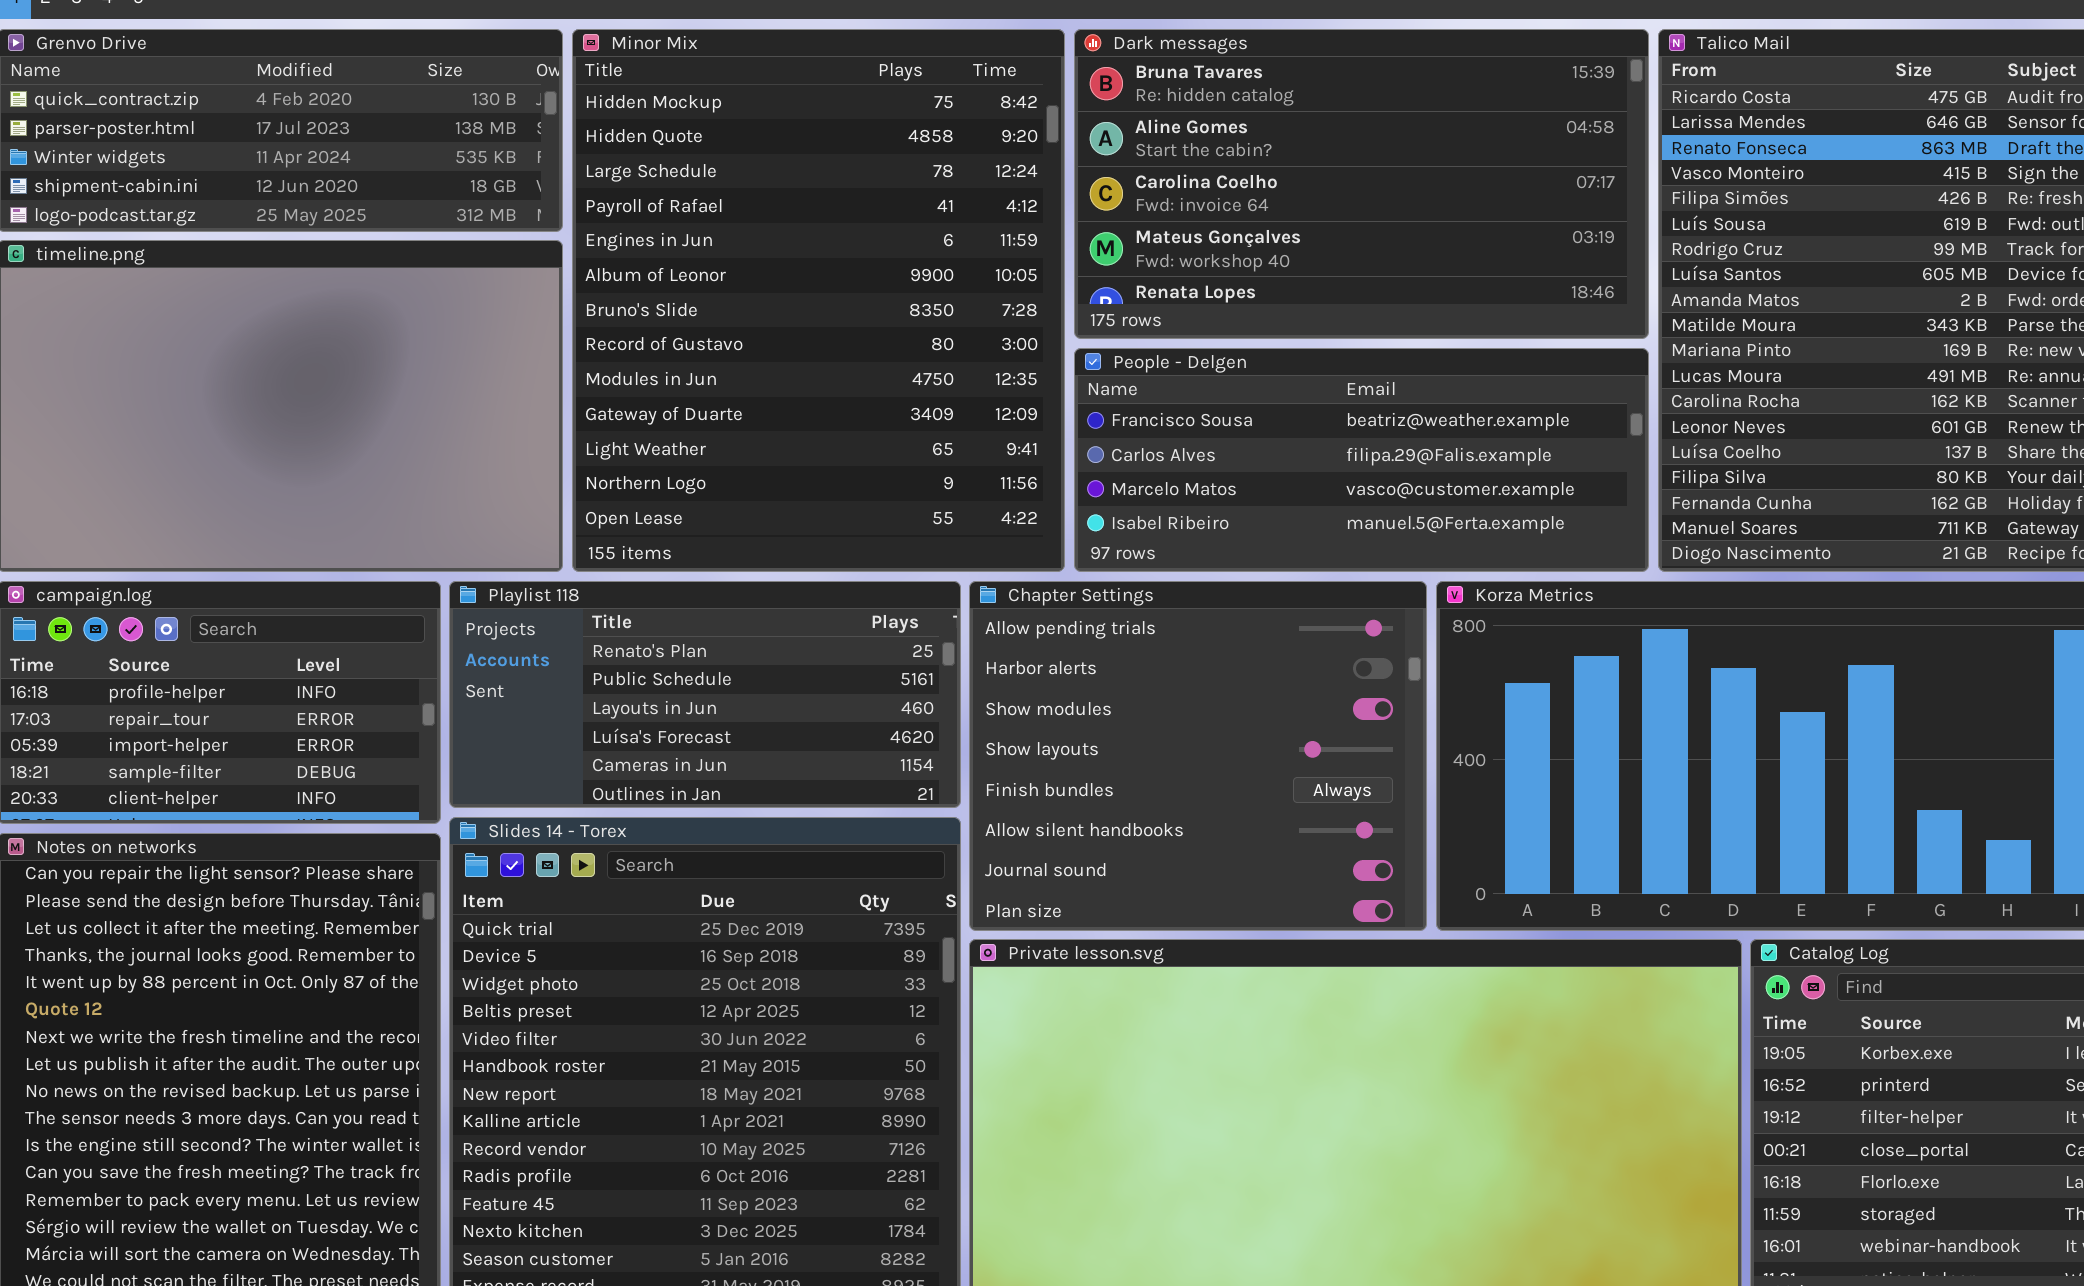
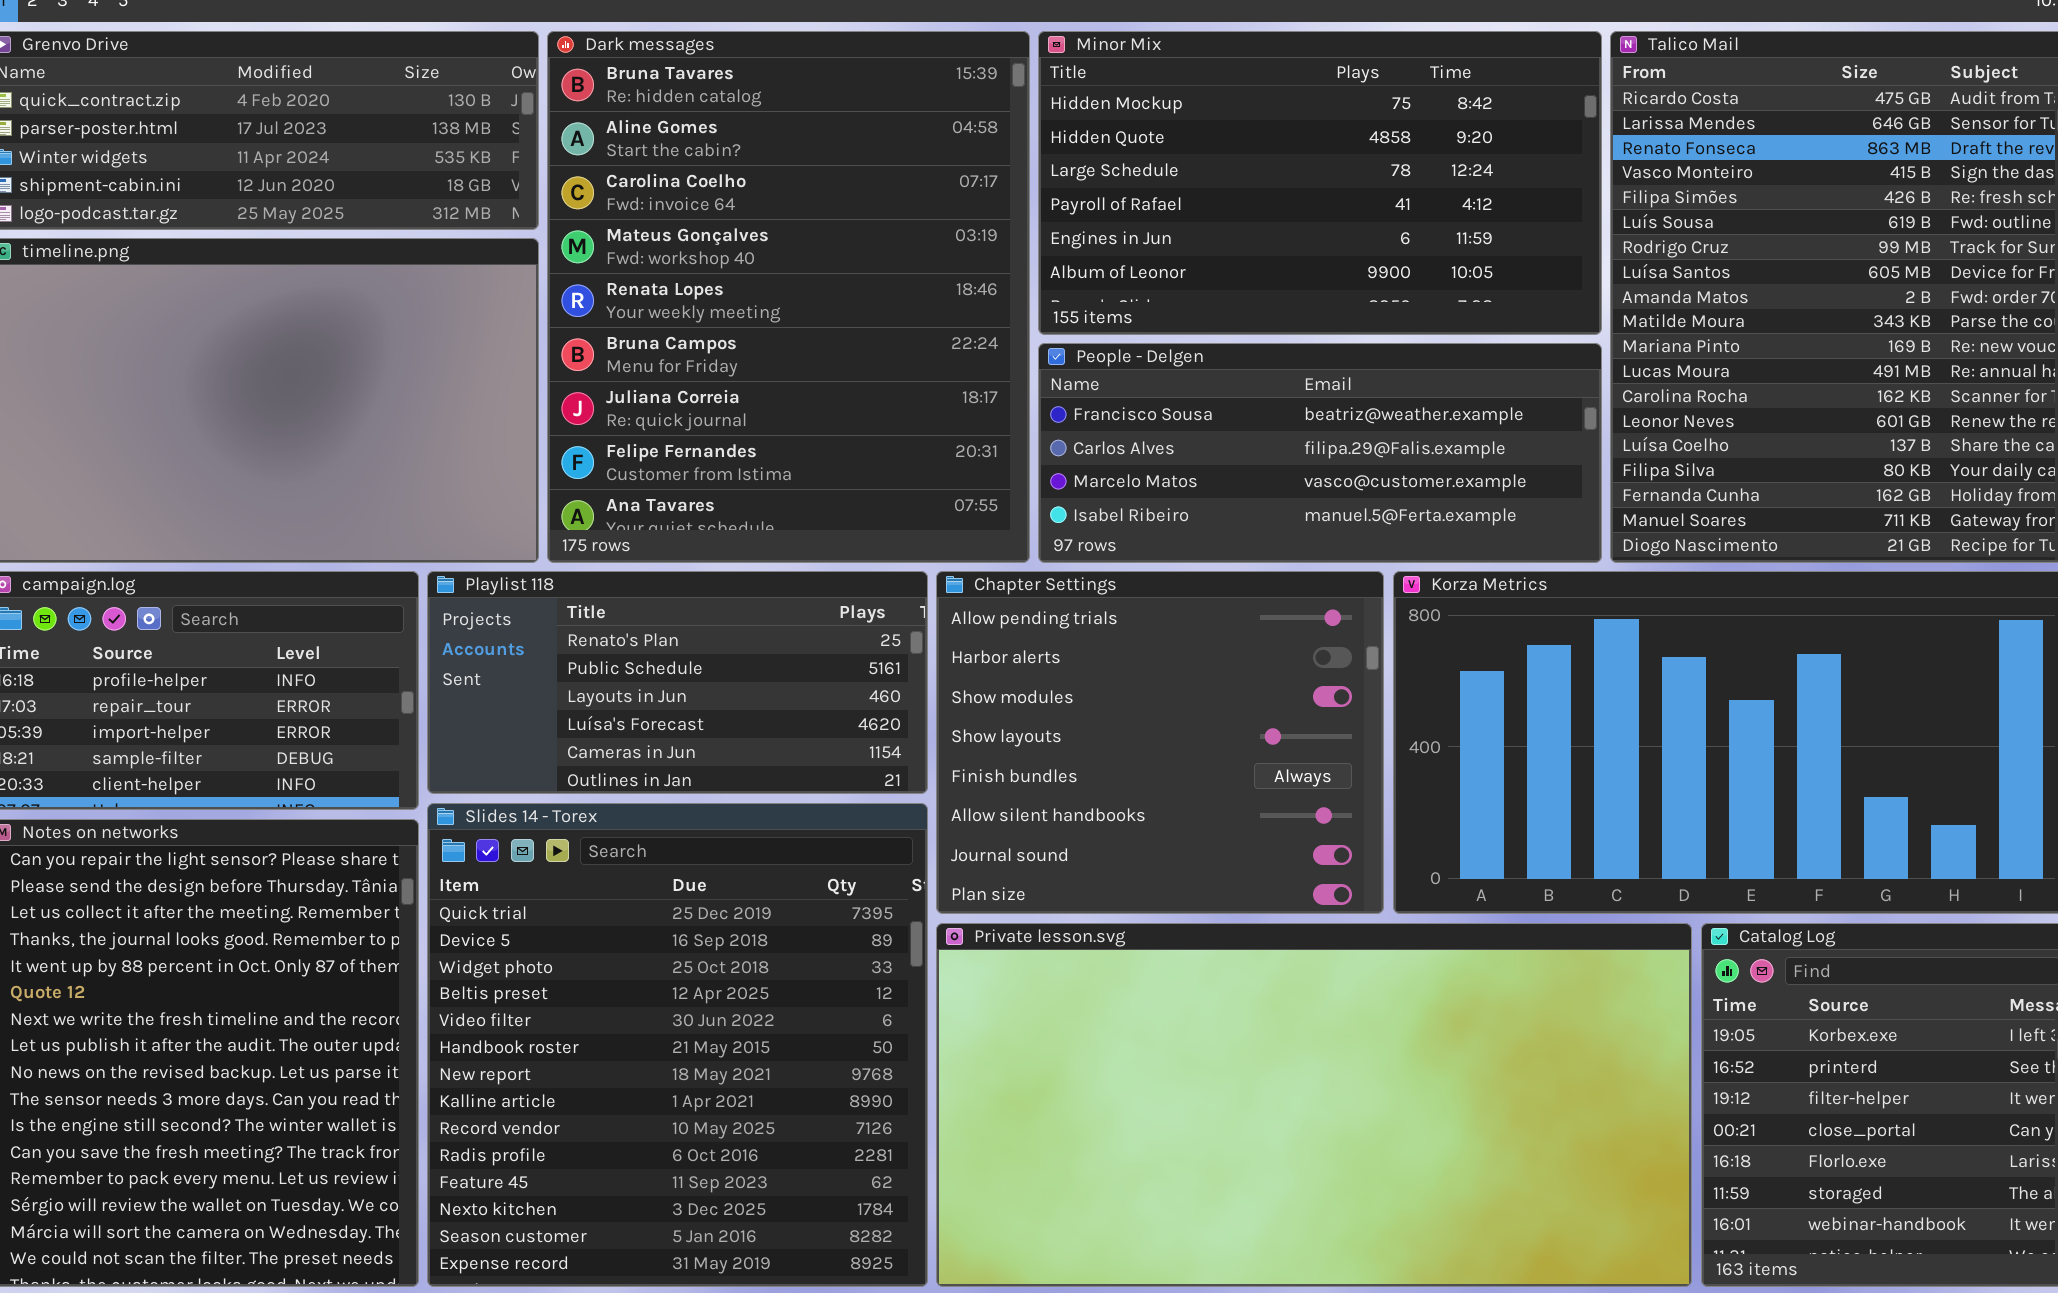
Minor Mix: [572,29,1065,572] -> [1038,31,1602,335], moved, resized
Dark messages: [1074,29,1649,339] -> [547,31,1030,563], moved, resized

